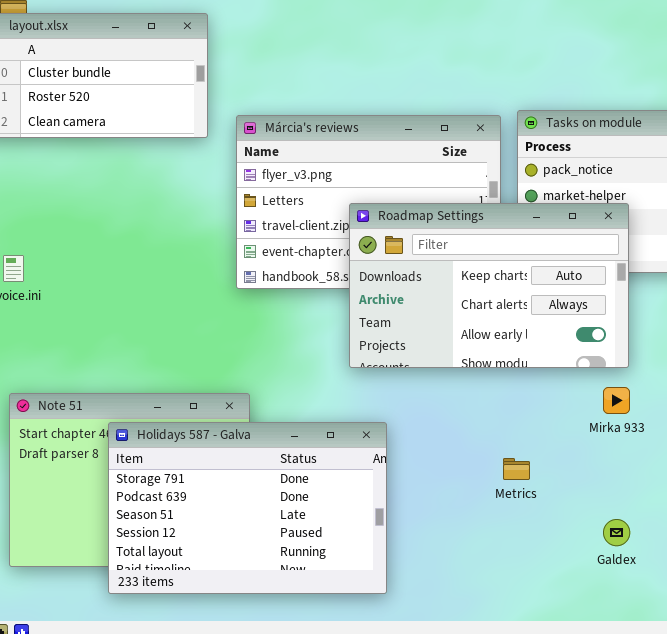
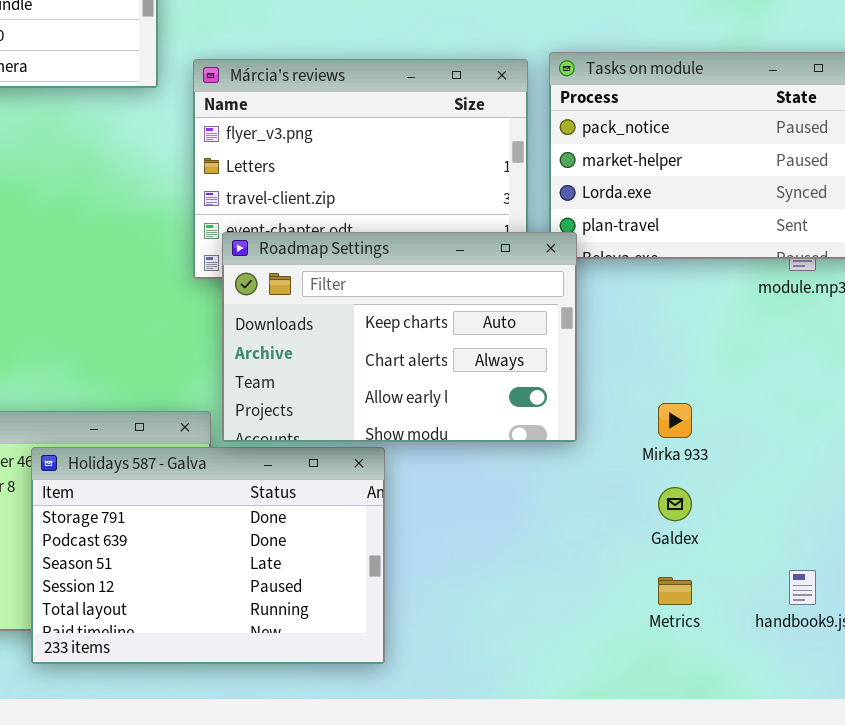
Roadmap Settings: [349,203,629,368] -> [222,232,577,442], moved
Metrics: [503,458,530,480] -> [658,577,692,605], moved
Galdex: [603,519,630,546] -> [658,487,692,521], moved

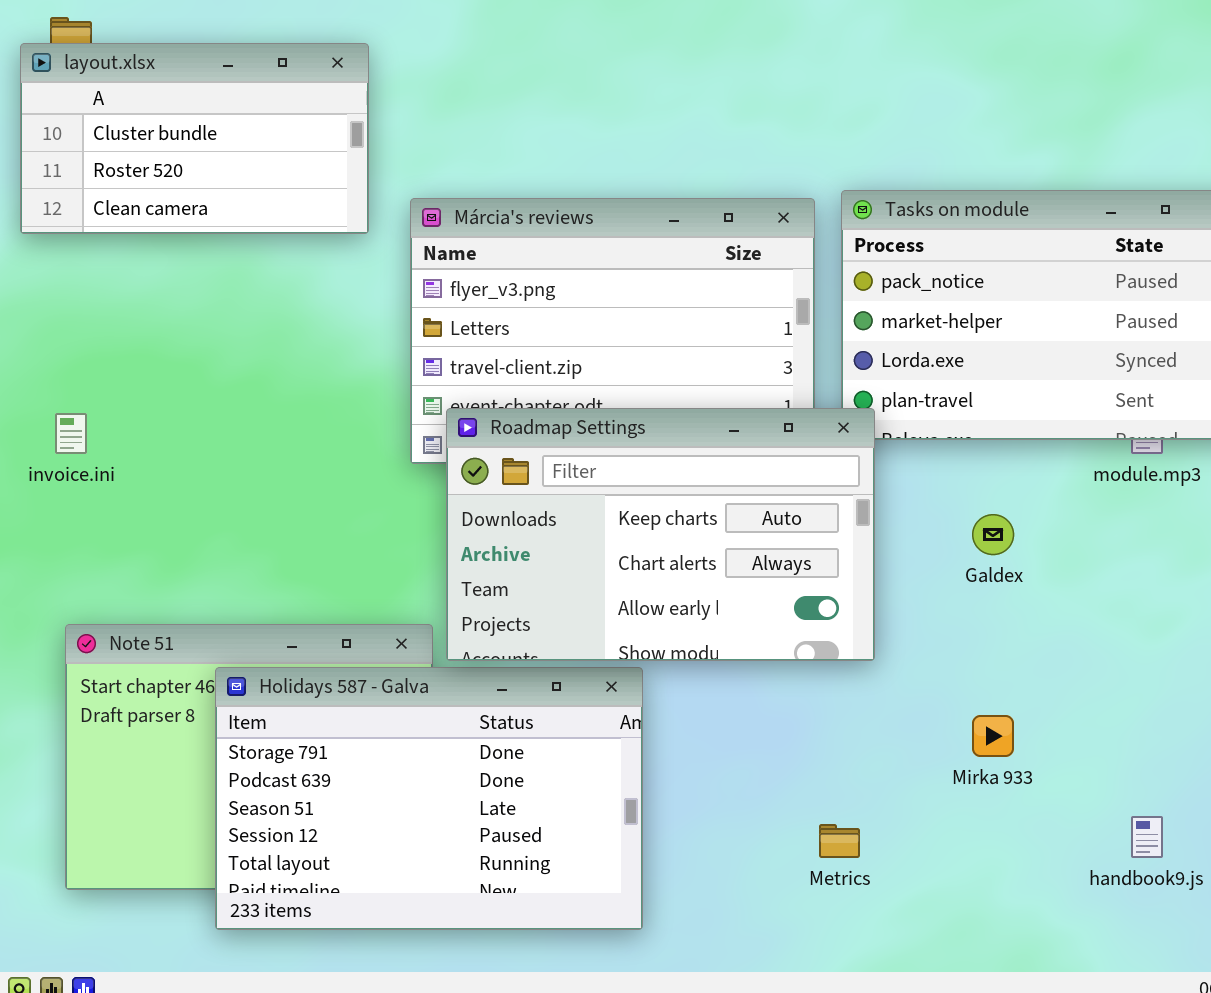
Mirka 933: [658,403,692,438] -> [972,715,1014,757], moved
Galdex: [658,487,692,521] -> [972,514,1014,555], moved
Metrics: [658,577,692,605] -> [819,824,860,858], moved

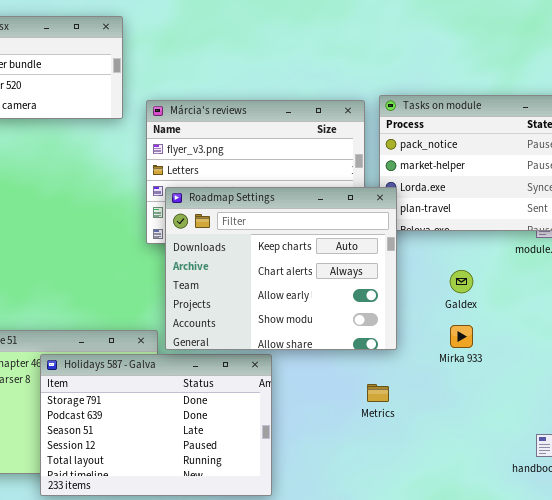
Roadmap Settings: [446,408,875,661] -> [165,187,397,350], resized
Mirka 933: [972,715,1014,757] -> [450,325,473,348], moved
Metrics: [819,824,860,858] -> [367,384,389,402], moved

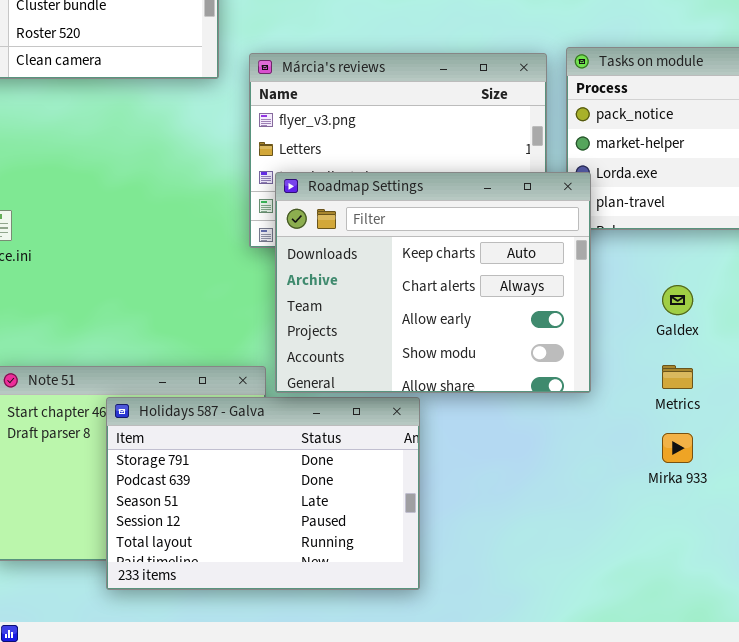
Mirka 933: [450,325,473,348] -> [662,433,693,463], moved
Metrics: [367,384,389,402] -> [662,365,693,389], moved

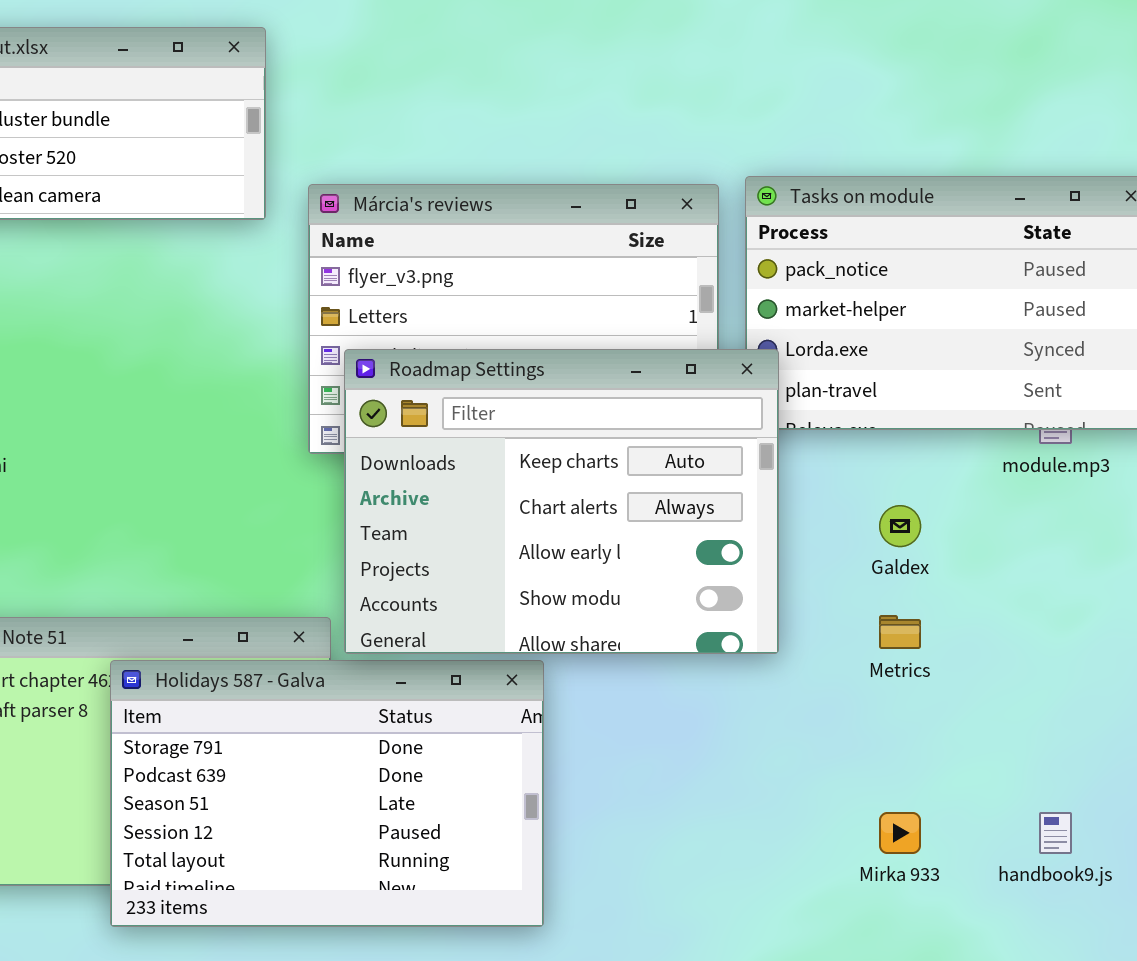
Mirka 933: [662,433,693,463] -> [879,812,921,854], moved

